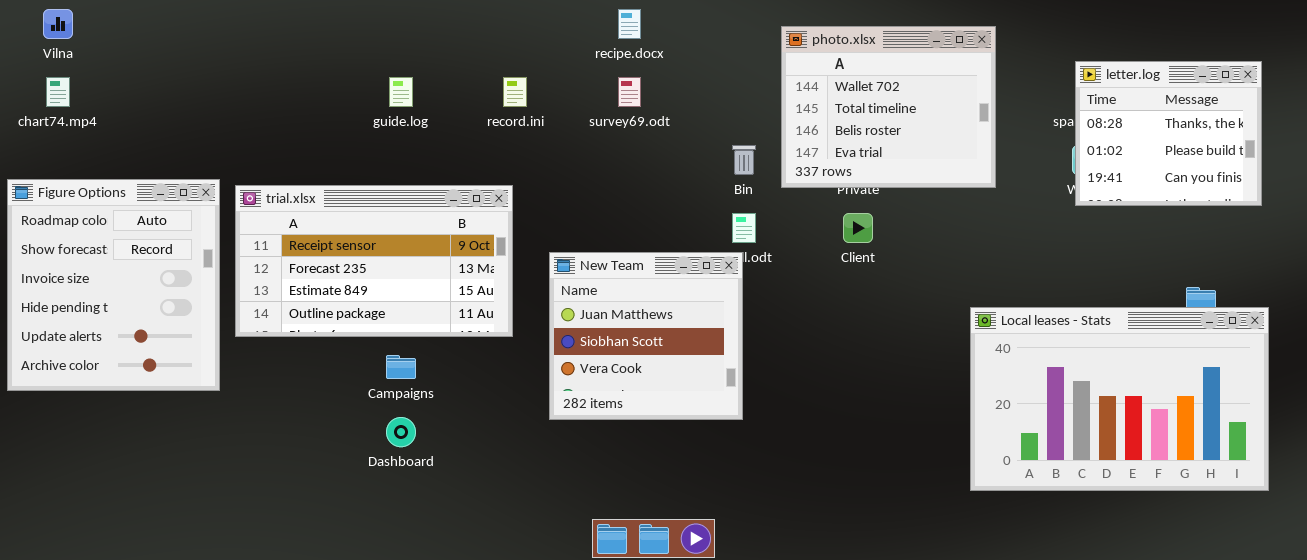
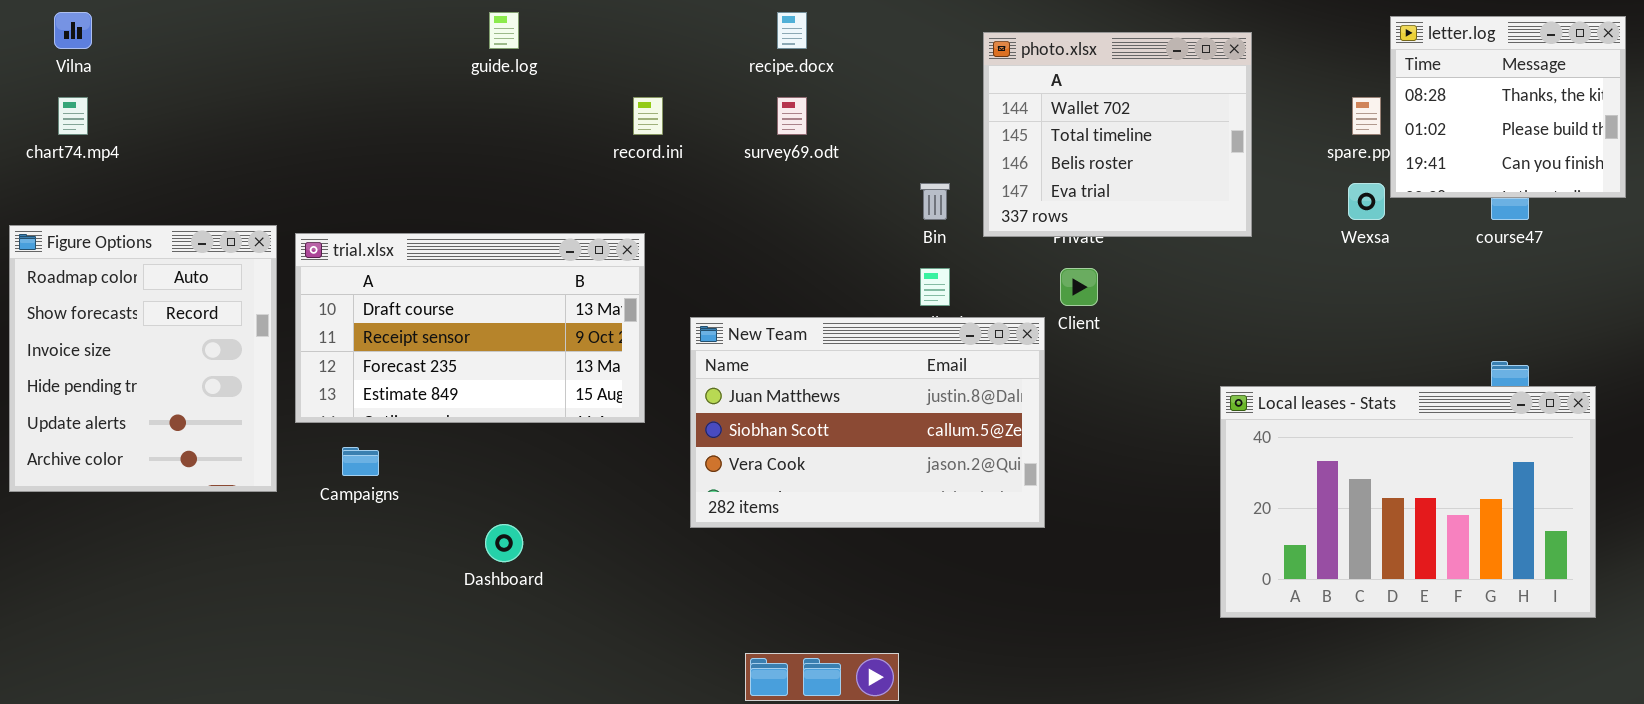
letter.log: [1075,61,1262,206] -> [1390,16,1626,198], moved
guide.log: [389,77,413,107] -> [489,12,519,49], moved
trial.xlsx: [235,185,513,337] -> [295,233,645,423], scrolled up 1 row
New Team: [549,252,743,420] -> [690,317,1045,528], resized
Campaigns: [386,355,416,379] -> [342,447,379,476], moved

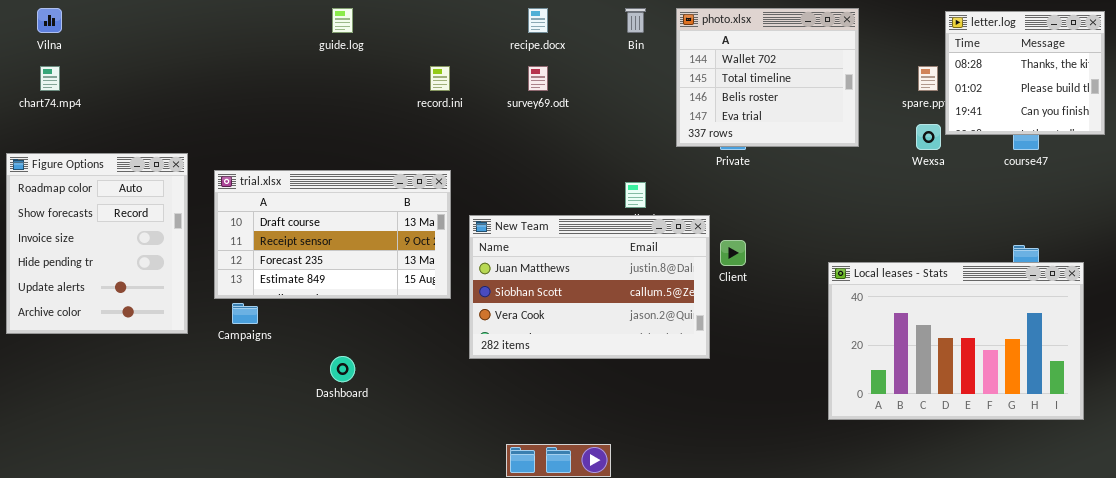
photo.xlsx: [983,32,1252,237] -> [676,8,859,147], moved
Bin: [920,183,950,220] -> [625,8,646,33], moved
trial.xlsx: [295,233,645,423] -> [214,170,451,299], moved
Client: [1060,268,1098,306] -> [720,240,746,266], moved

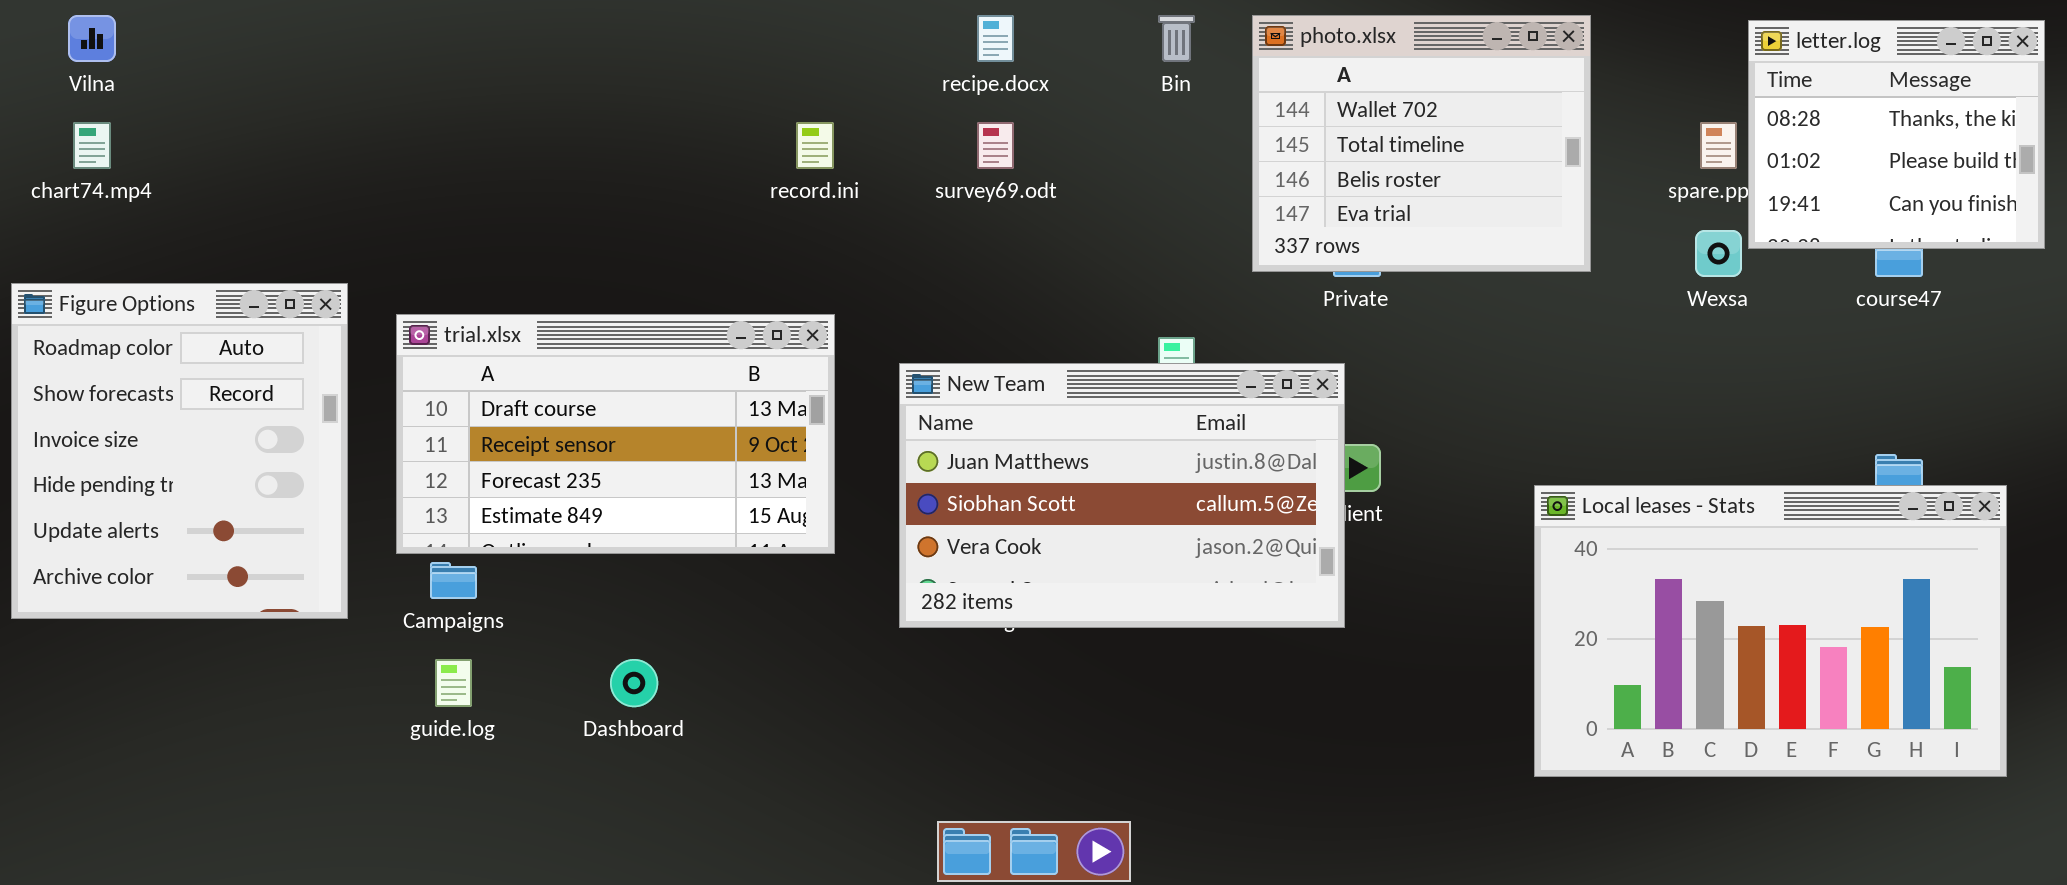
guide.log: [332,8,353,33] -> [435,659,472,707], moved
New Team: [469,215,710,359] -> [899,363,1345,628], moved

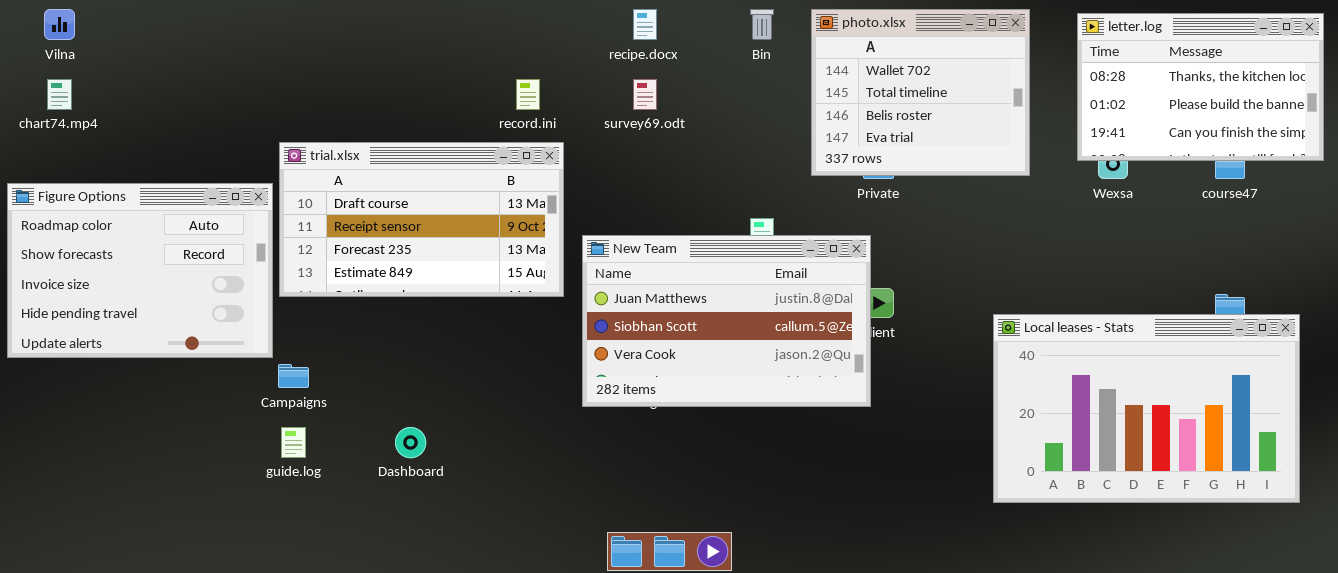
letter.log: [1748,20,2045,249] -> [1077,13,1324,161], resized
Figure Options: [11,283,348,619] -> [7,183,273,358], resized
trial.xlsx: [396,314,835,554] -> [279,142,564,297], moved

